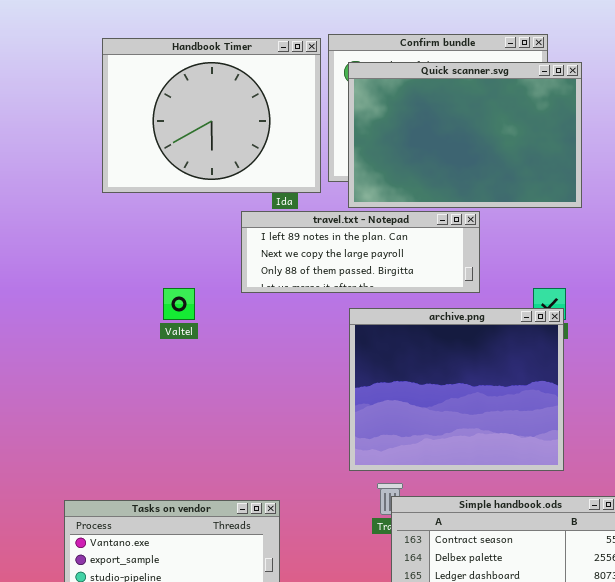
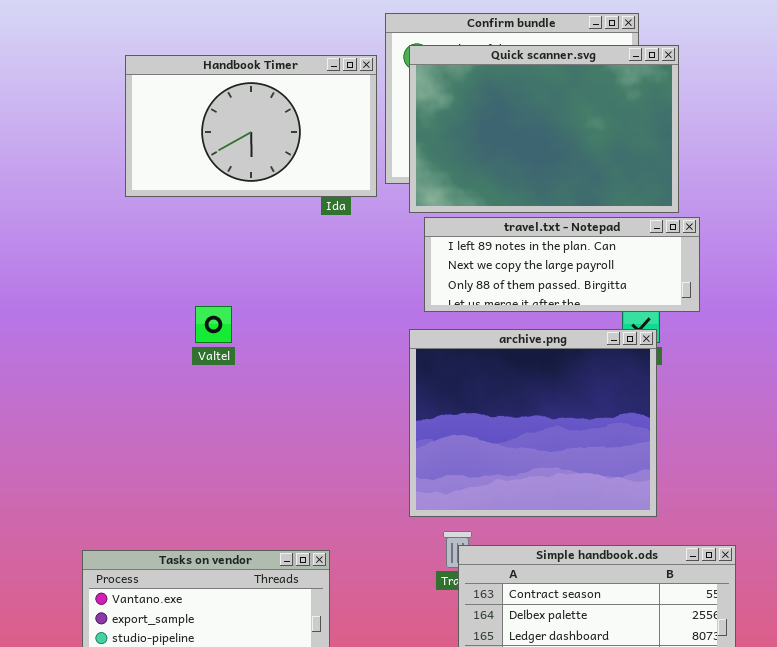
Handbook Timer: [102,38,321,193] -> [125,55,377,197], resized
travel.txt - Notepad: [241,211,480,293] -> [424,217,700,312], moved

